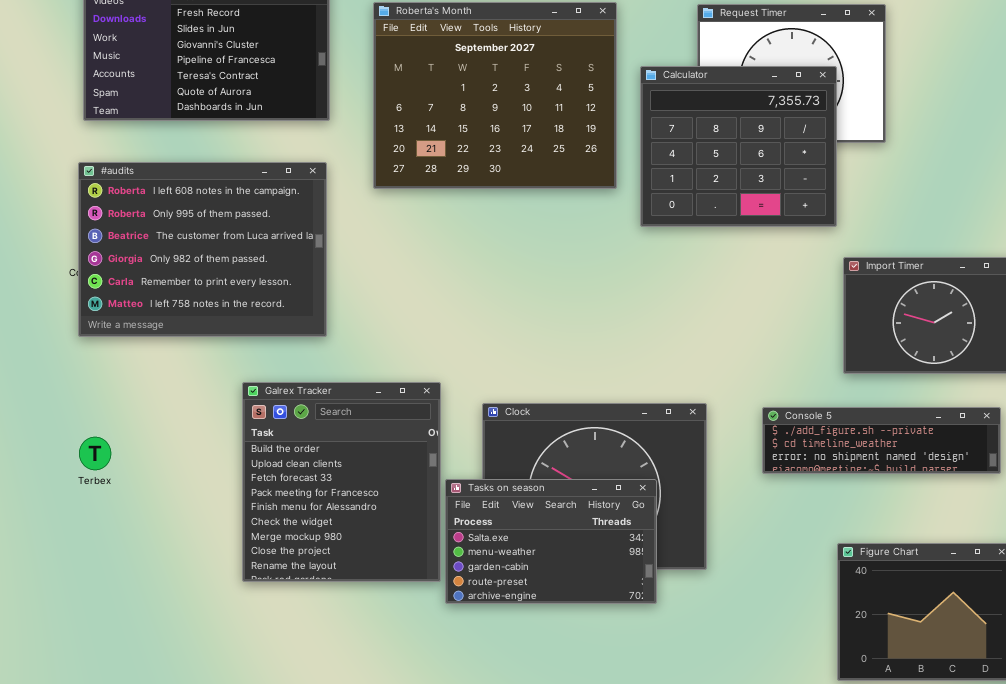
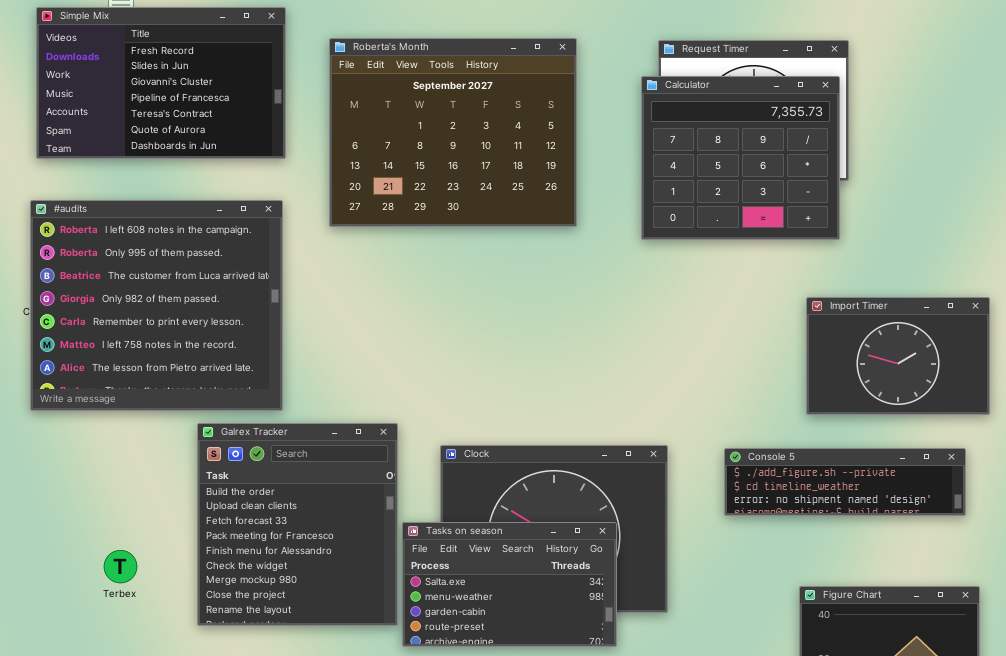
Calculator: [640,66,837,227] -> [641,76,840,240], moved
#audits: [78,162,327,337] -> [30,200,283,411], resized
Terbex: [79,437,111,470] -> [104,550,137,583], moved

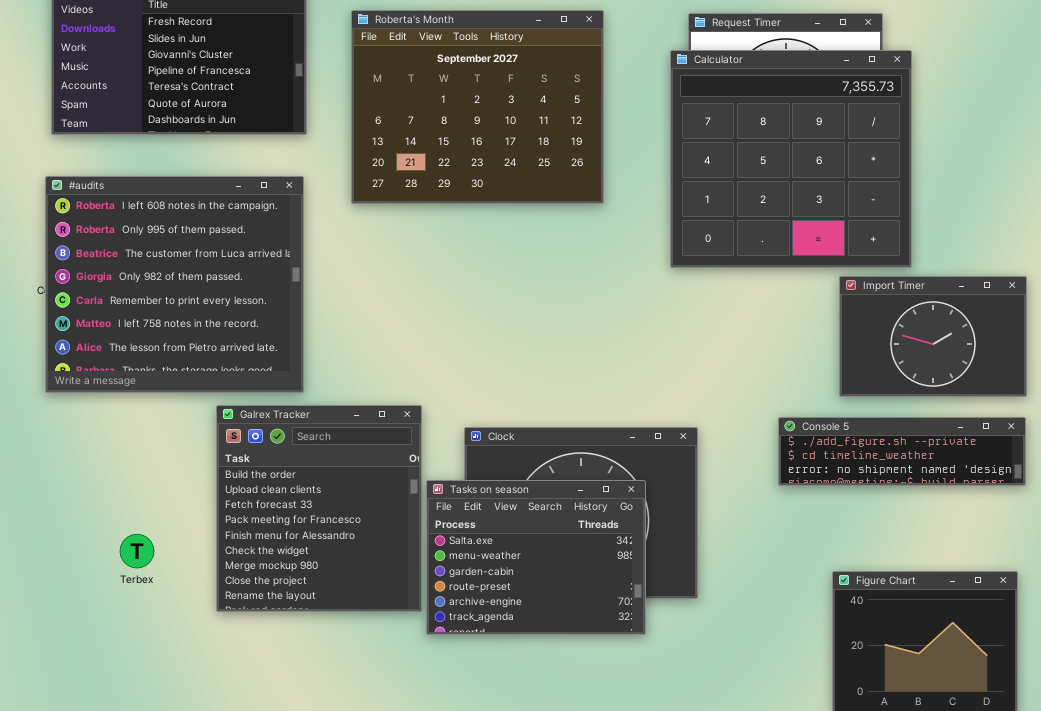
Calculator: [641,76,840,240] -> [670,50,912,268], resized
Console 5: [724,448,966,516] -> [778,417,1026,486], moved
Tasks on season: [402,522,617,647] -> [426,480,646,635], resized

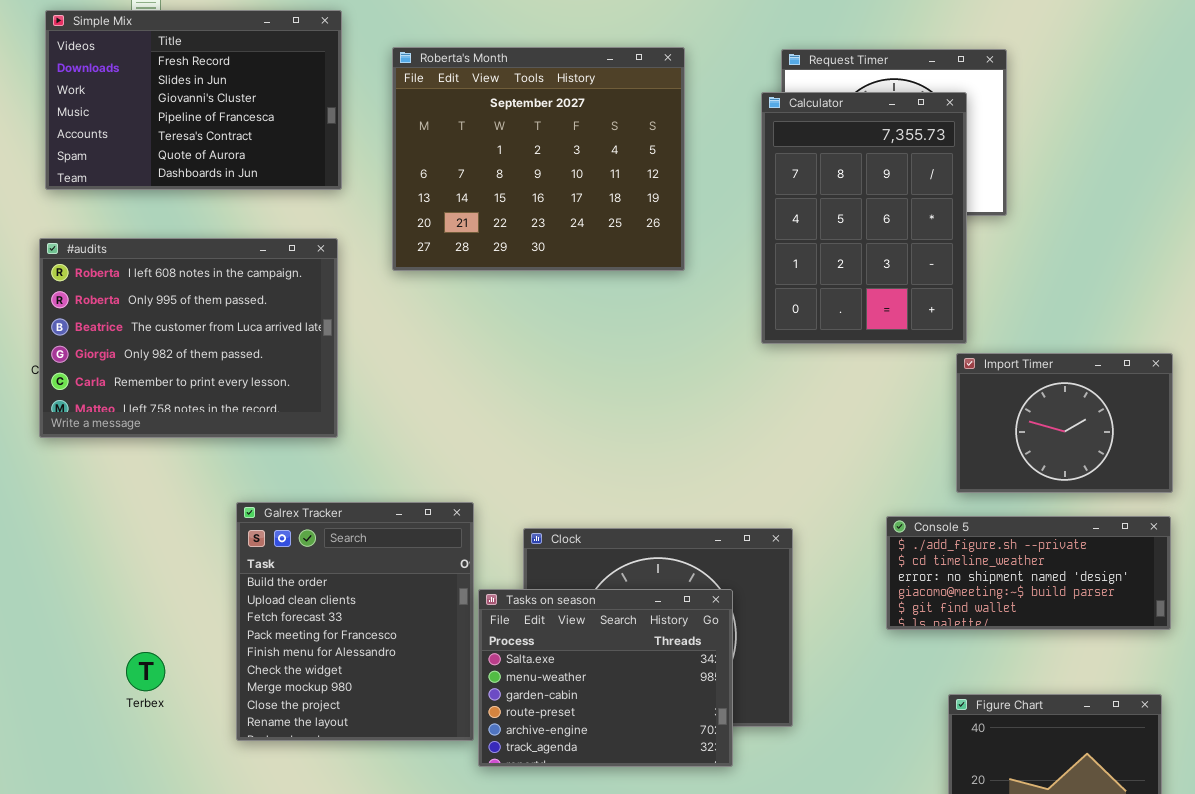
Calculator: [670,50,912,268] -> [761,92,967,344], resized
#audits: [45,176,304,393] -> [39,238,338,438], resized
Console 5: [778,417,1026,486] -> [886,516,1171,630], resized

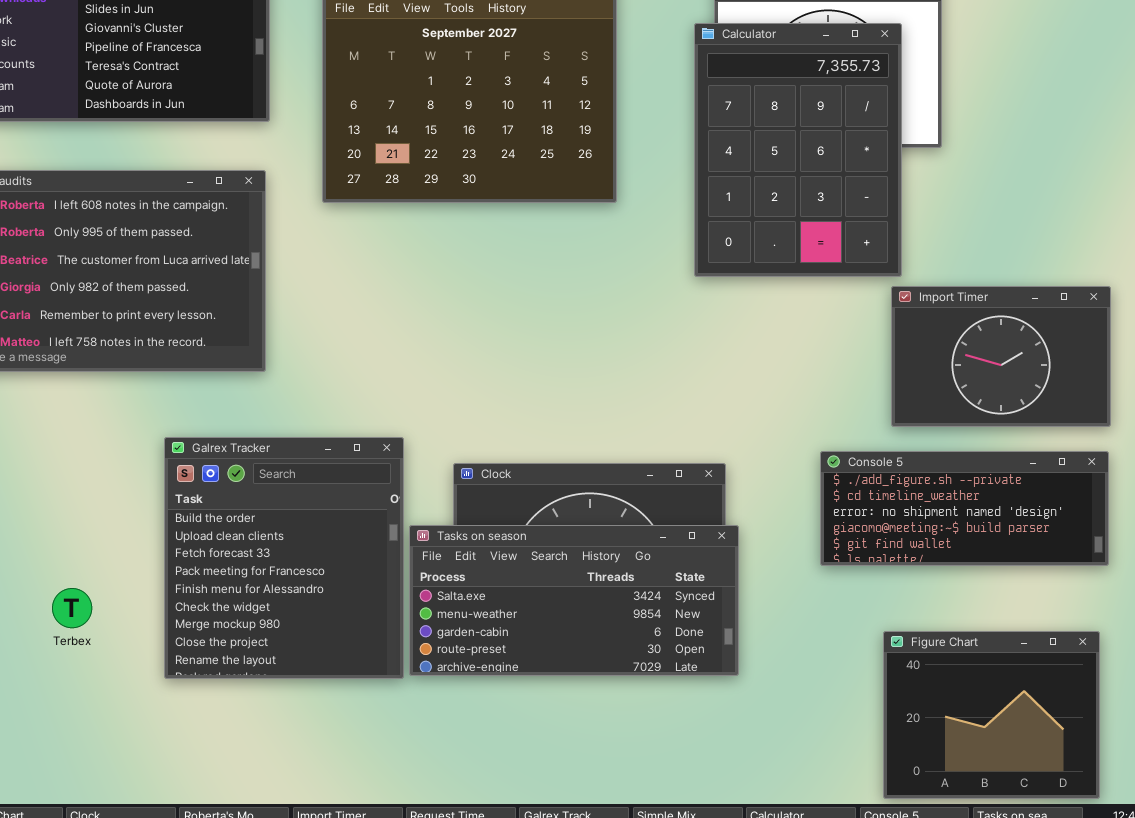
Tasks on season: [478,589,733,767] -> [409,525,739,676], resized

